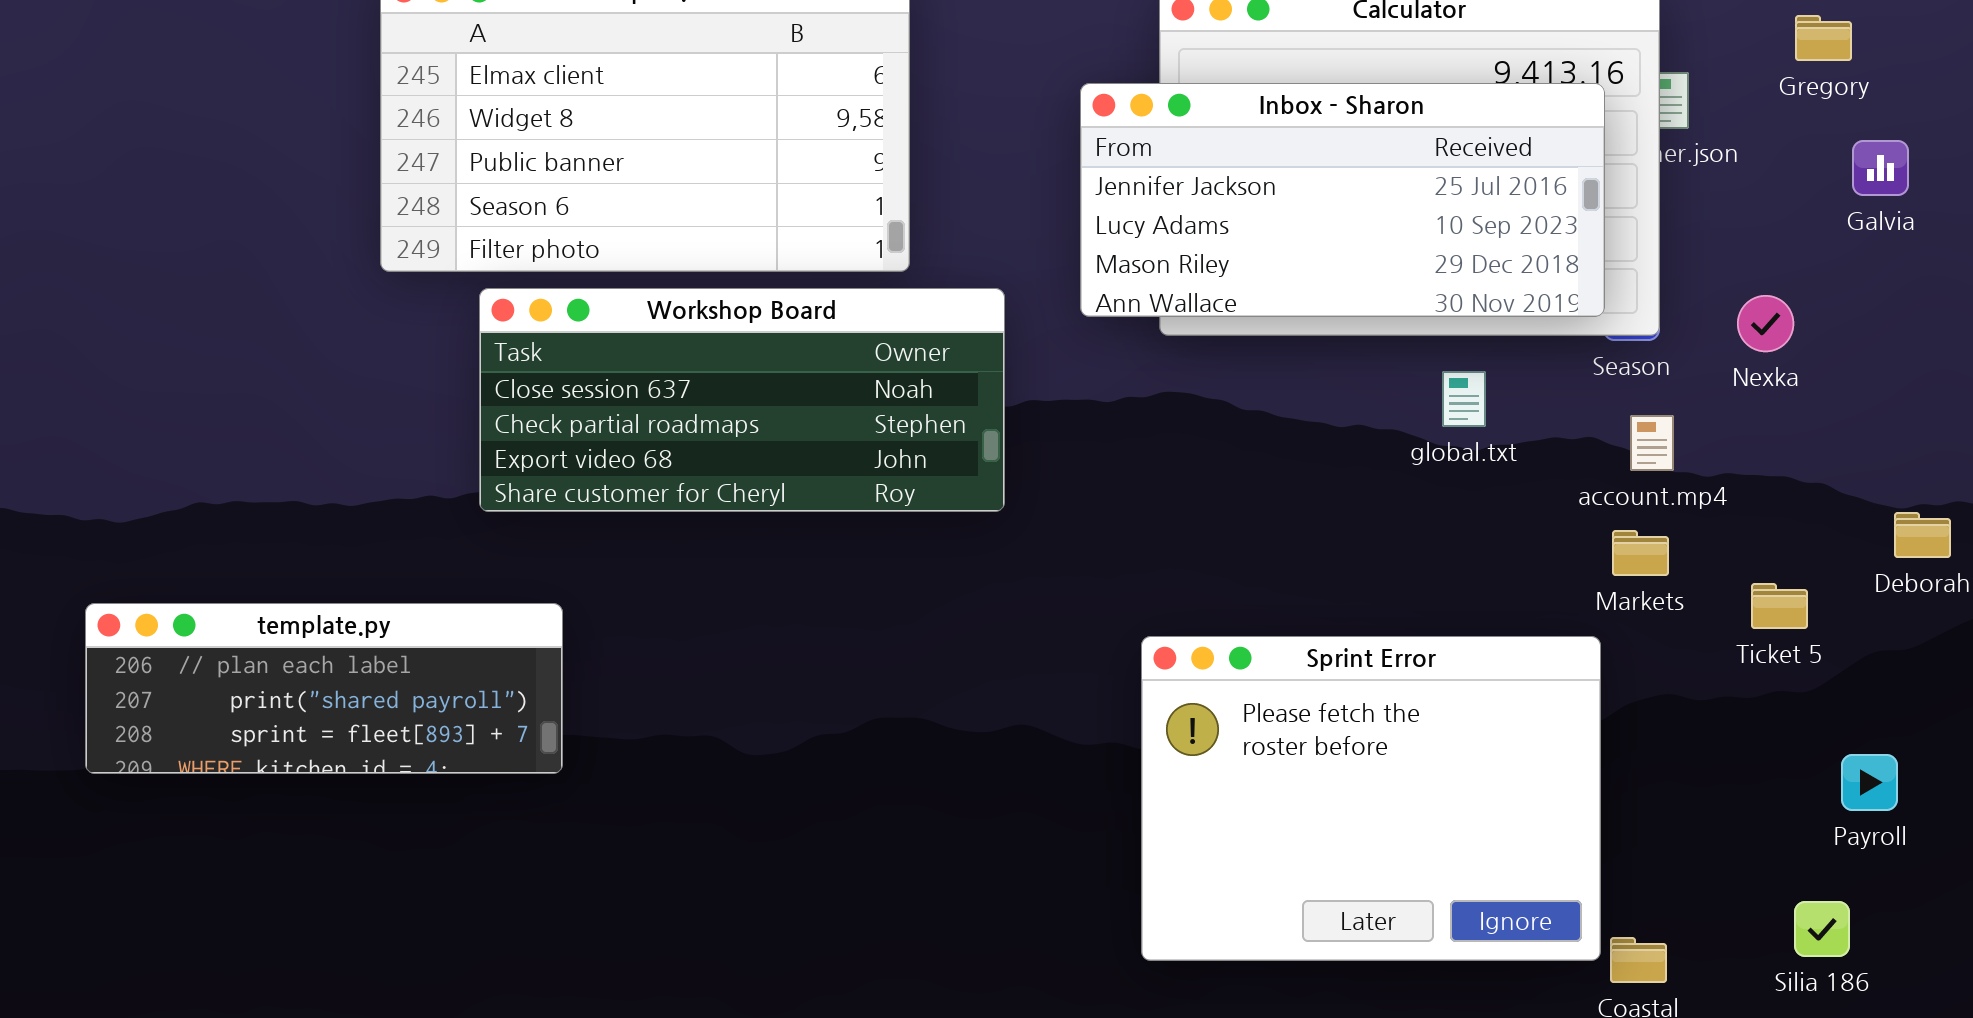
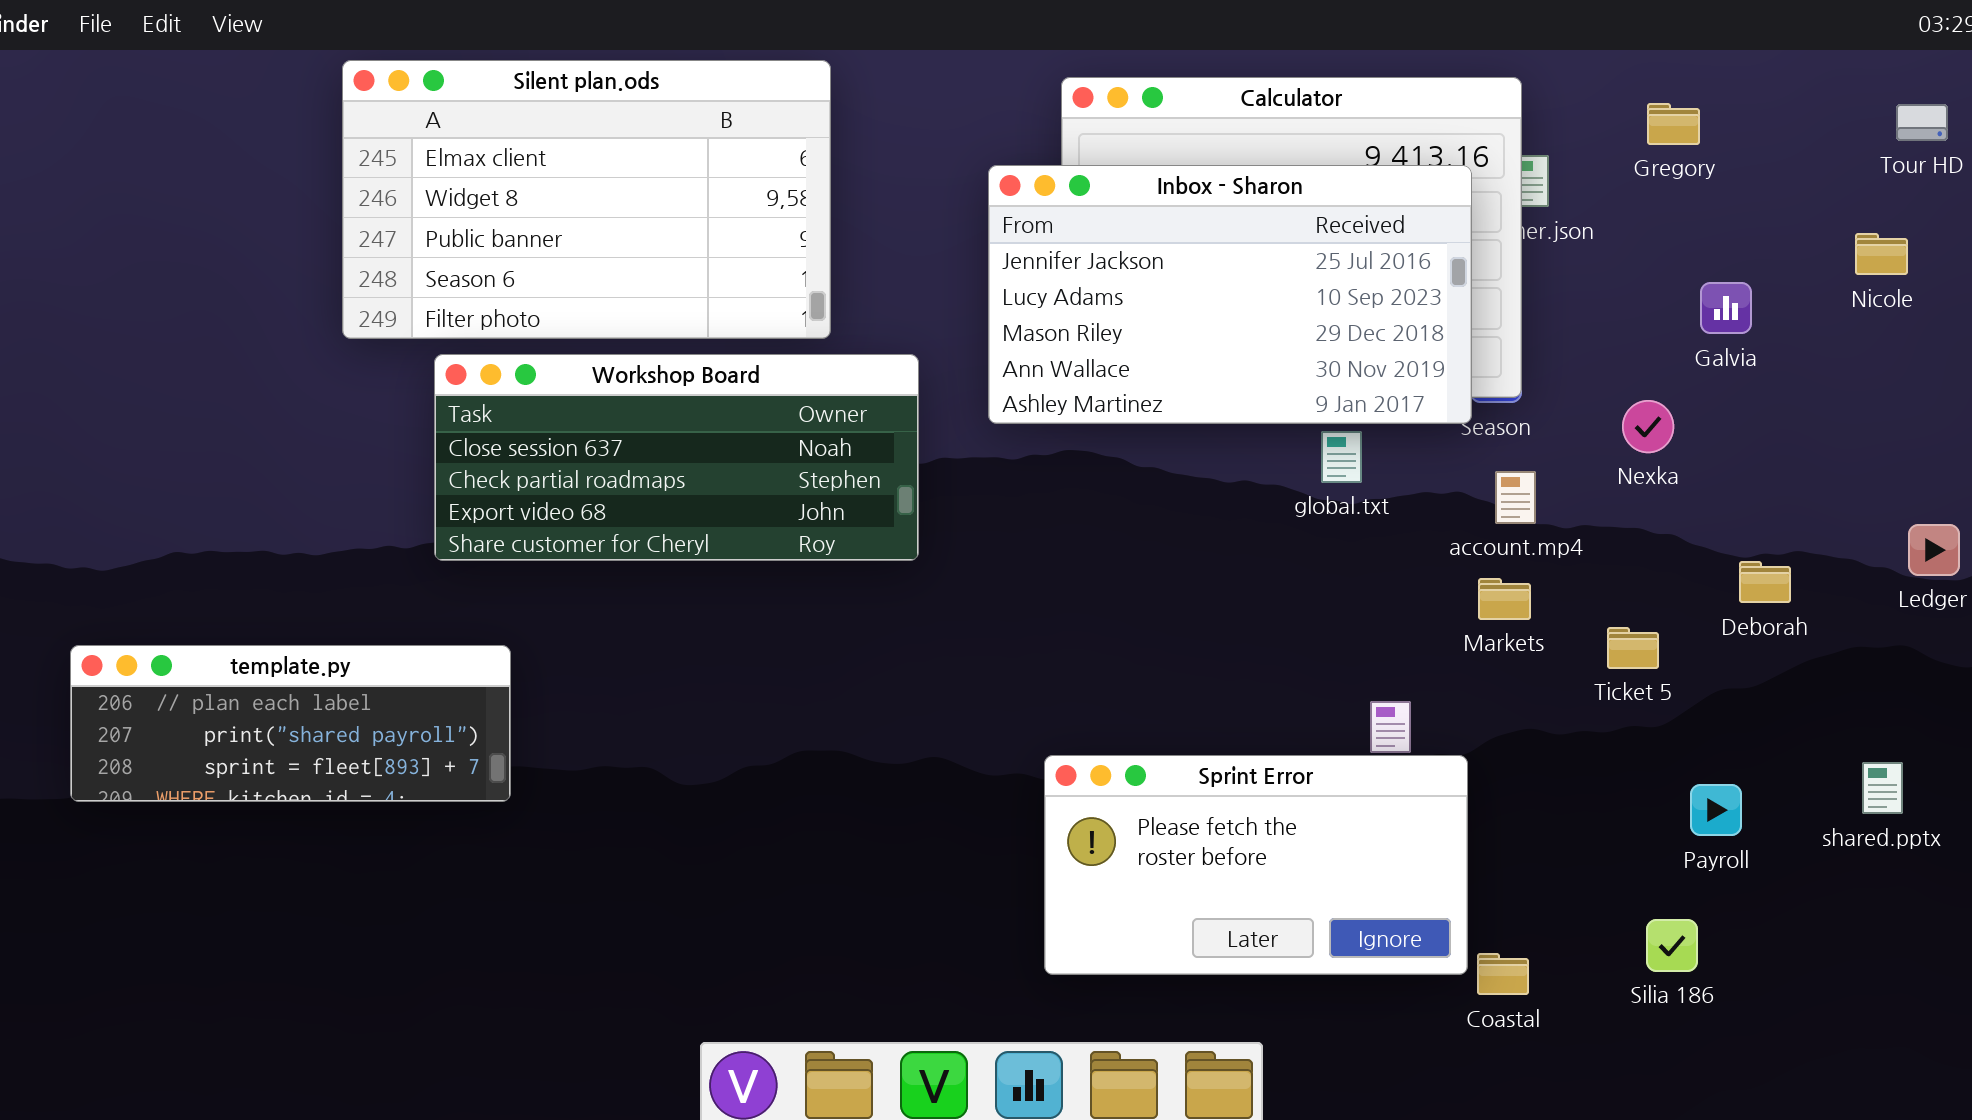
Inbox - Sharon: [1080,83,1605,317] -> [988,165,1472,424], resized
Galvia: [1852,140,1909,196] -> [1700,282,1752,334], moved
Nexka: [1737,295,1794,352] -> [1622,400,1674,453], moved
Sprint Error: [1141,636,1601,961] -> [1044,755,1468,975], resized

